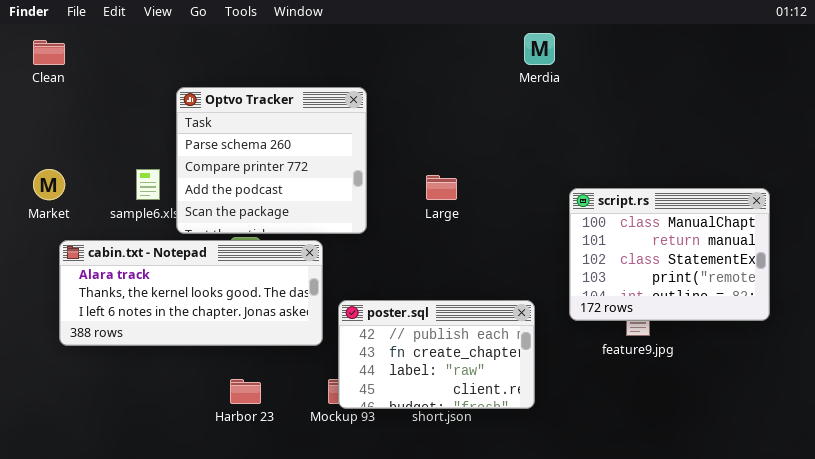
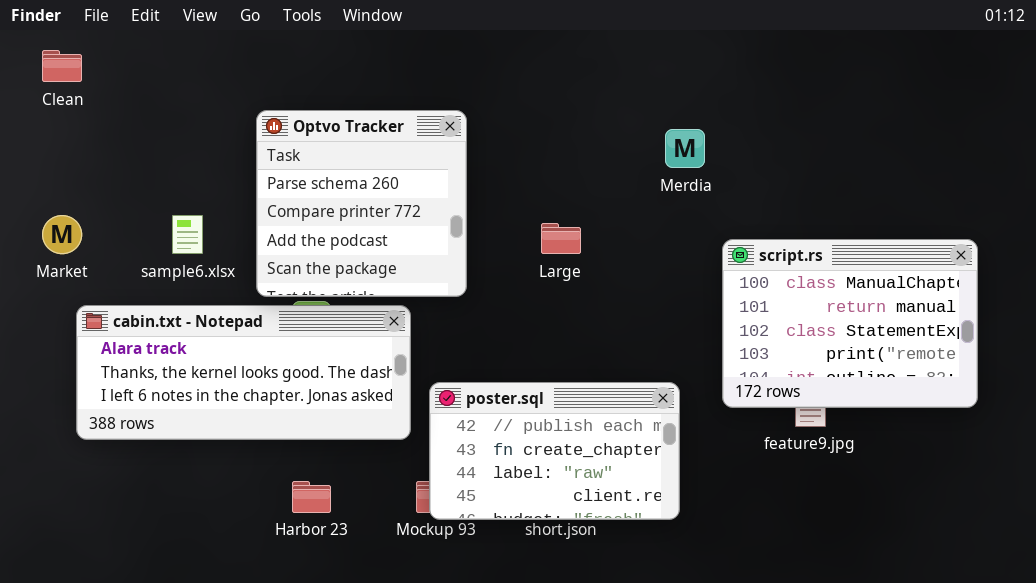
Merdia: [524,33,555,65] -> [665,129,705,168], moved
Optvo Tracker: [176,87,367,234] -> [256,110,467,297], resized

